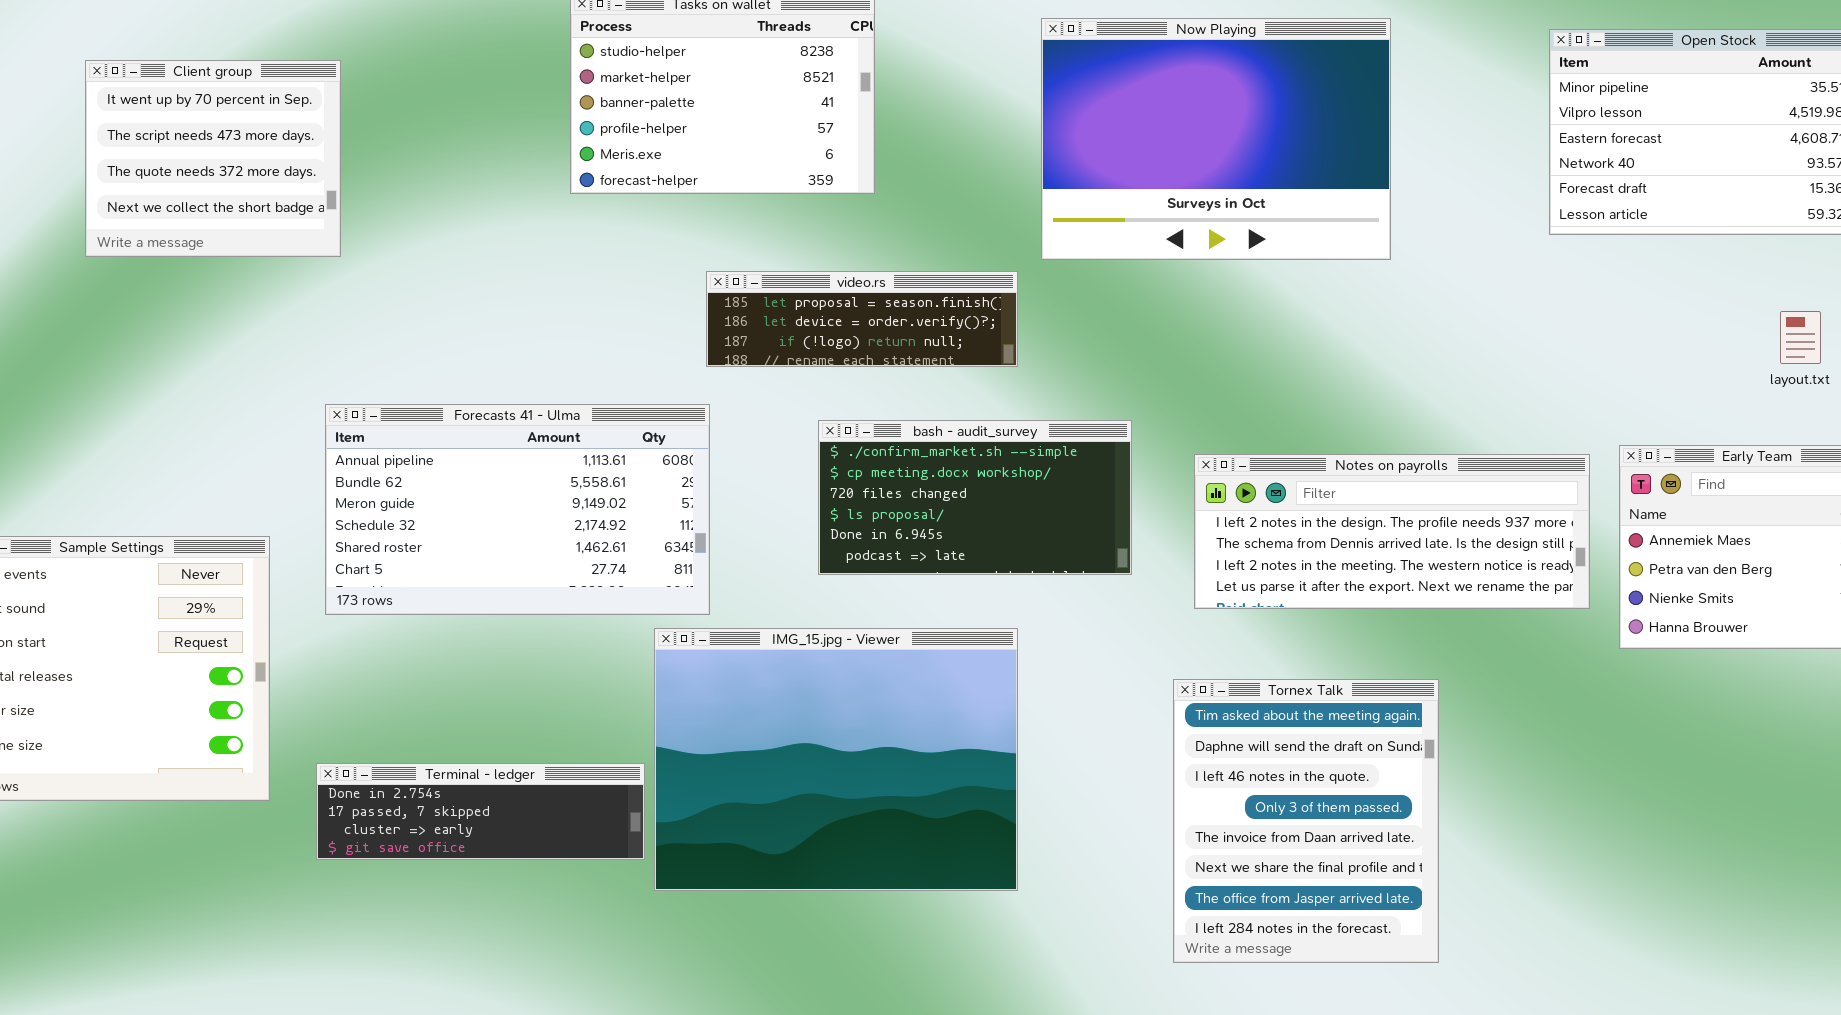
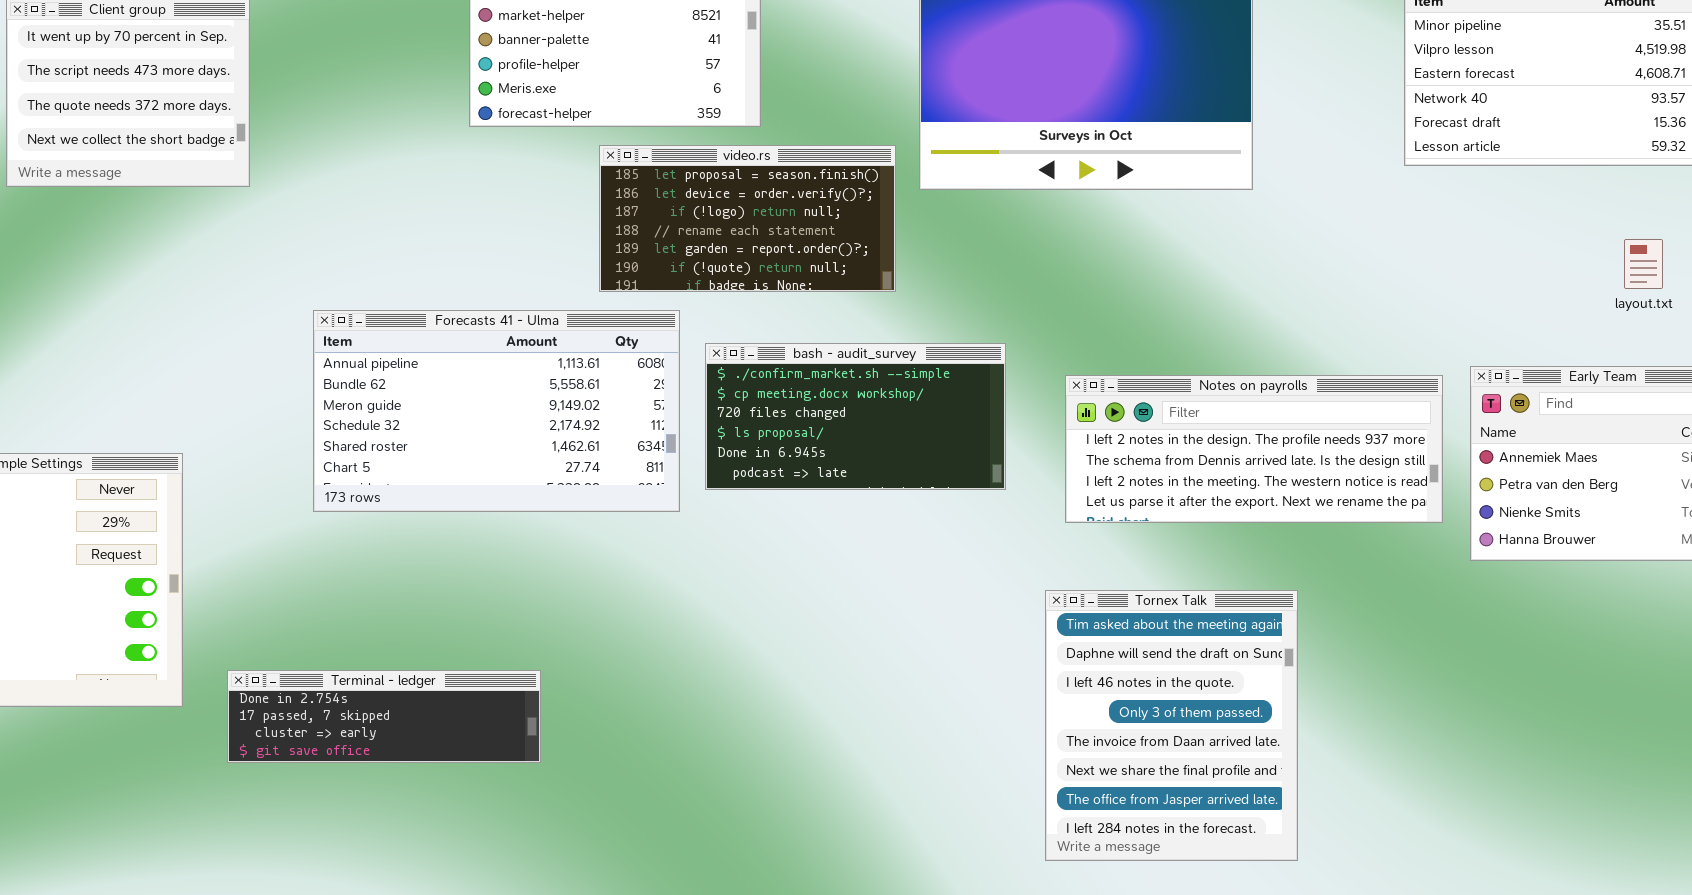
video.rs: [706,271,1018,367] -> [599,145,896,292], resized
Forecasts 41 - Ulma: [325,404,710,615] -> [313,310,680,512], moved
IMG_15.jpg - Viewer: [654,628,1018,891] -> none, closed

